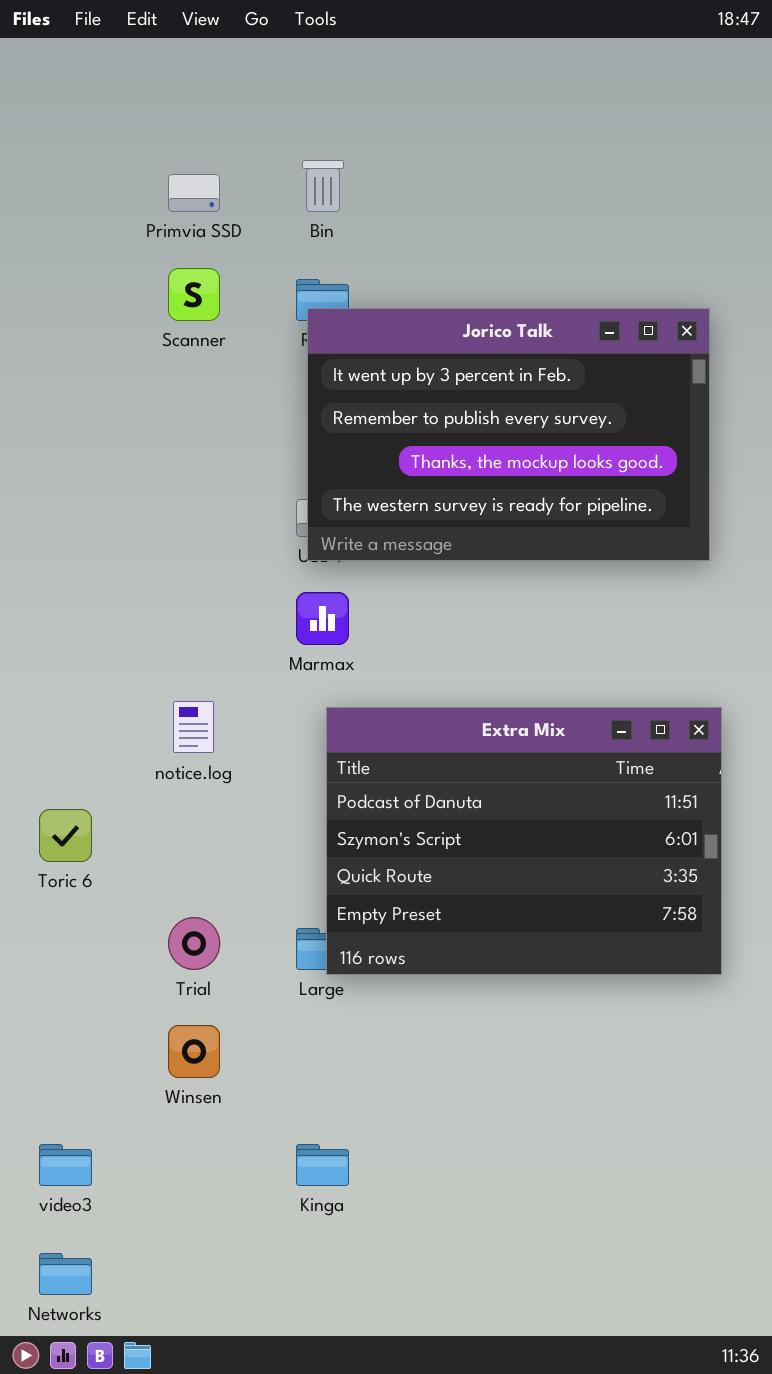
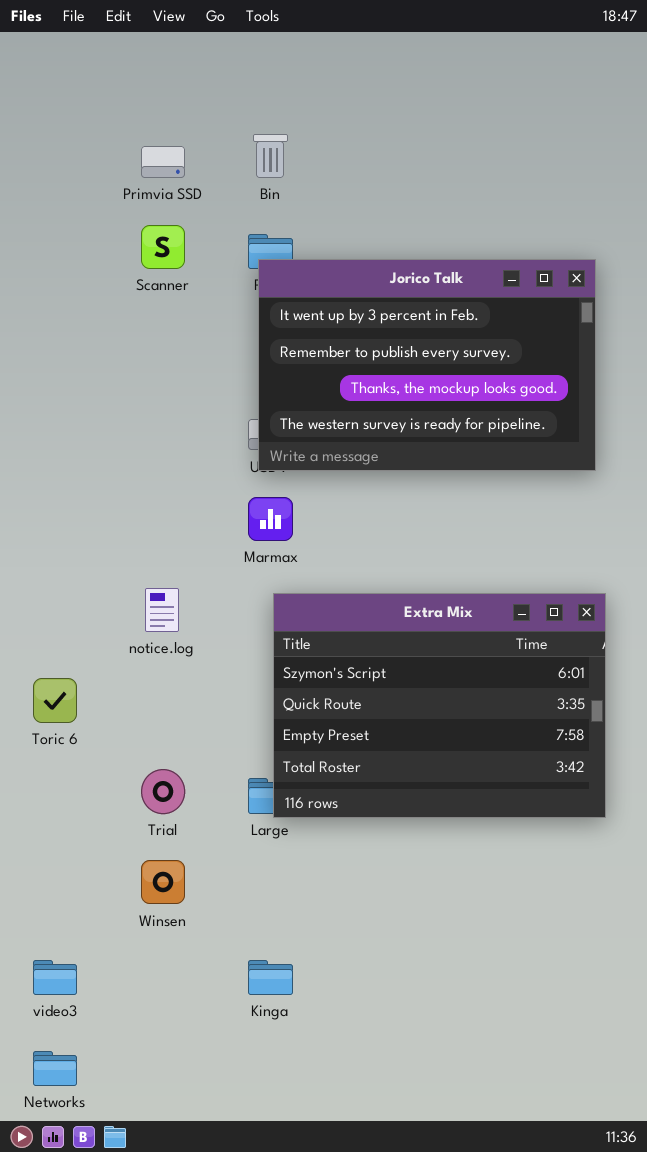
Extra Mix: [326,707,722,975] -> [273,593,606,818], scrolled down 1 row

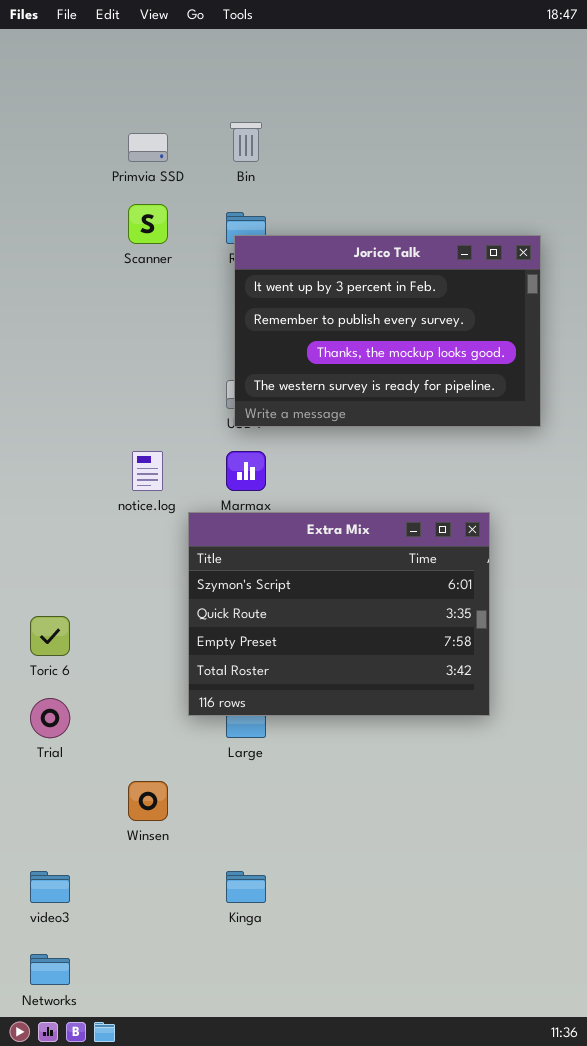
notice.log: [145,588,179,632] -> [132,451,163,491], moved
Extra Mix: [273,593,606,818] -> [188,512,490,716], moved
Trial: [141,769,185,814] -> [30,698,70,738], moved

